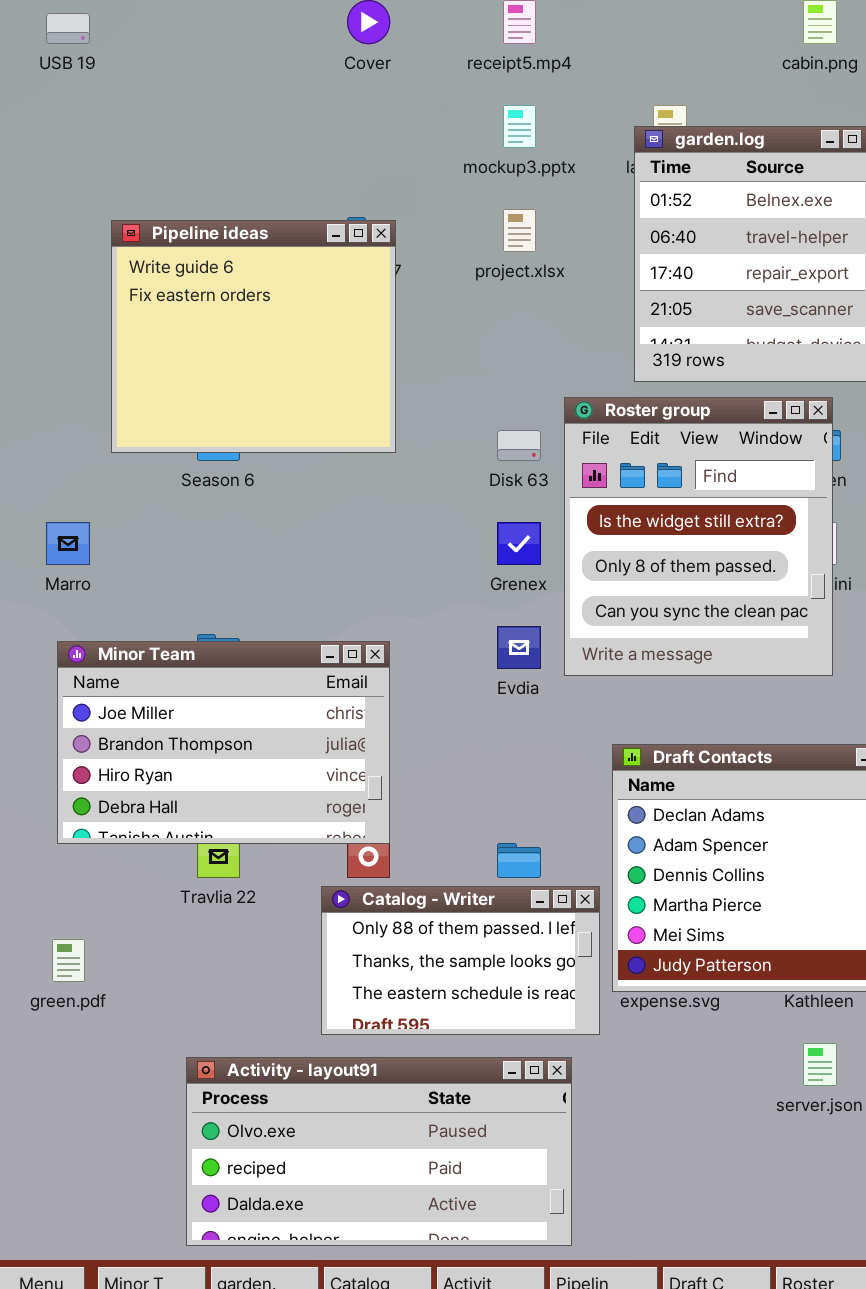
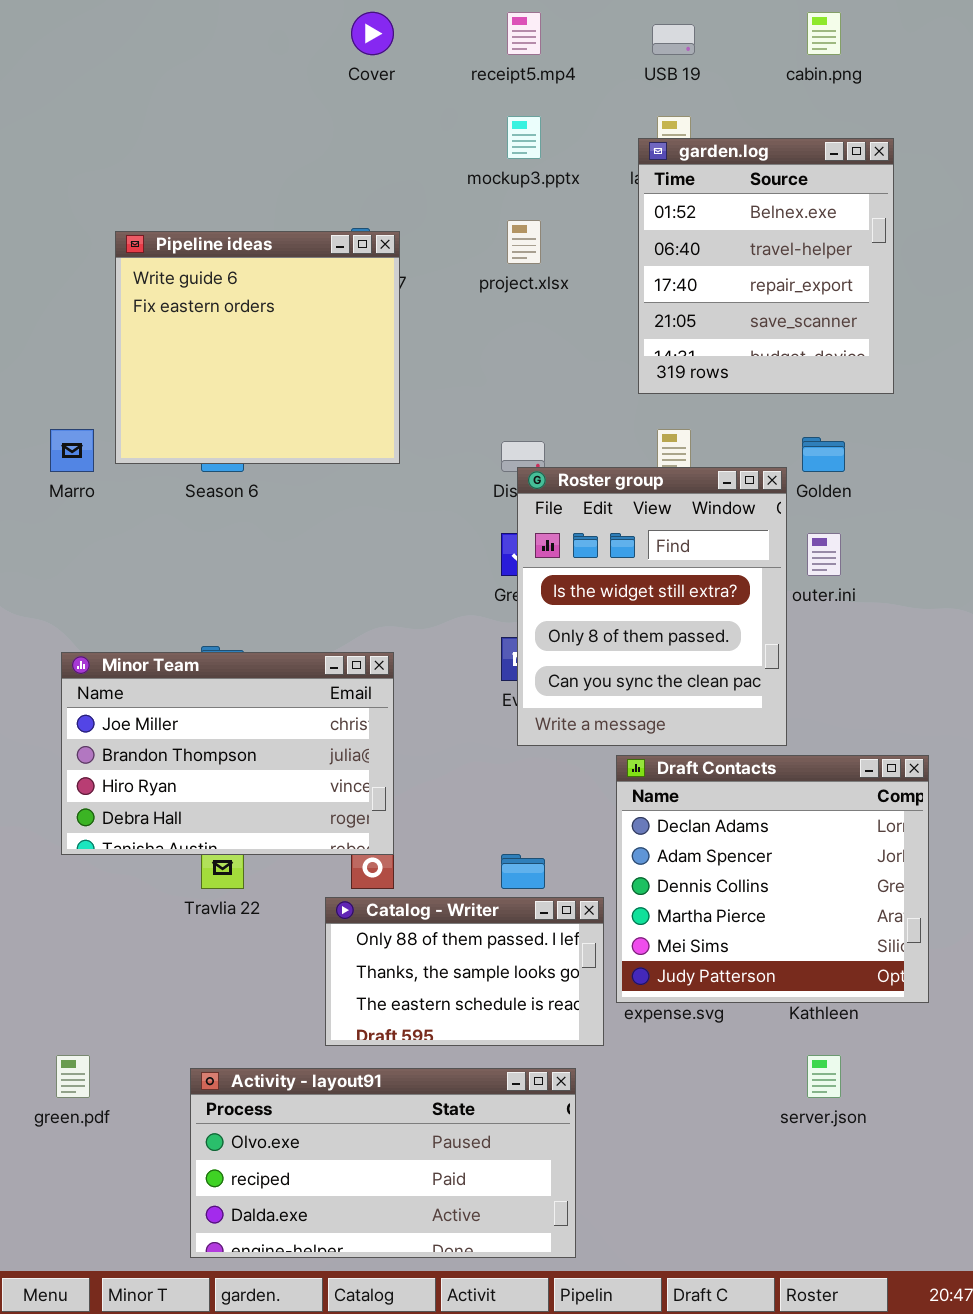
USB 19: [46,13,90,44] -> [652,24,695,55], moved
Roster group: [564,397,833,676] -> [517,467,787,746], moved
Marro: [46,522,90,565] -> [50,429,94,472], moved
green.pdf: [52,939,85,982] -> [56,1055,90,1098], moved

